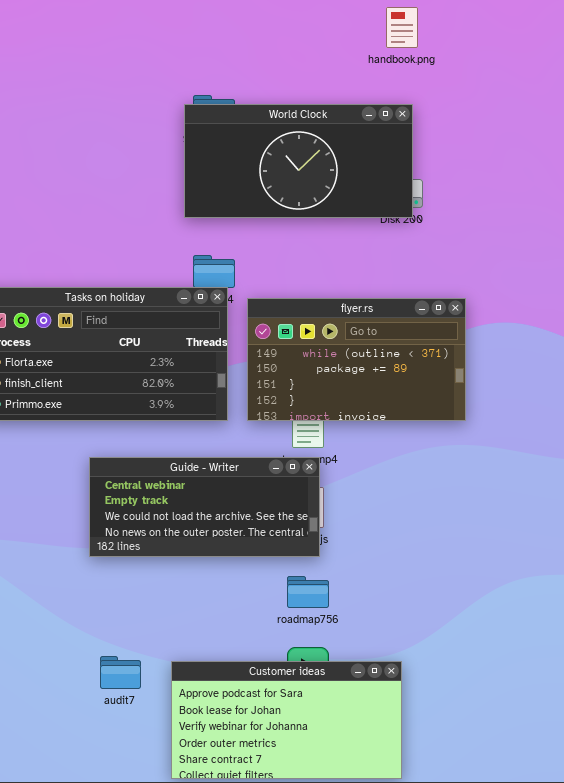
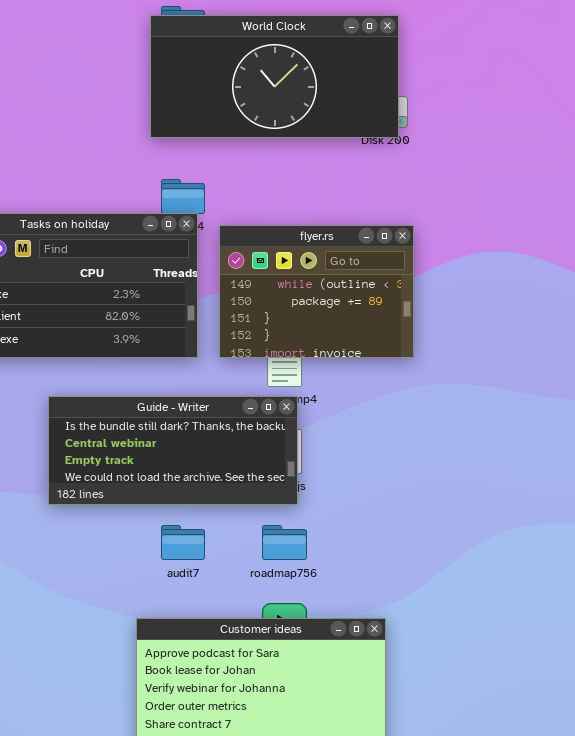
flyer.rs: [247,298,466,421] -> [219,225,414,358], resized
Guide - Writer: [89,457,320,557] -> [48,396,298,505], scrolled up 1 row
audit7: [100,656,141,689] -> [161,525,205,560], moved

